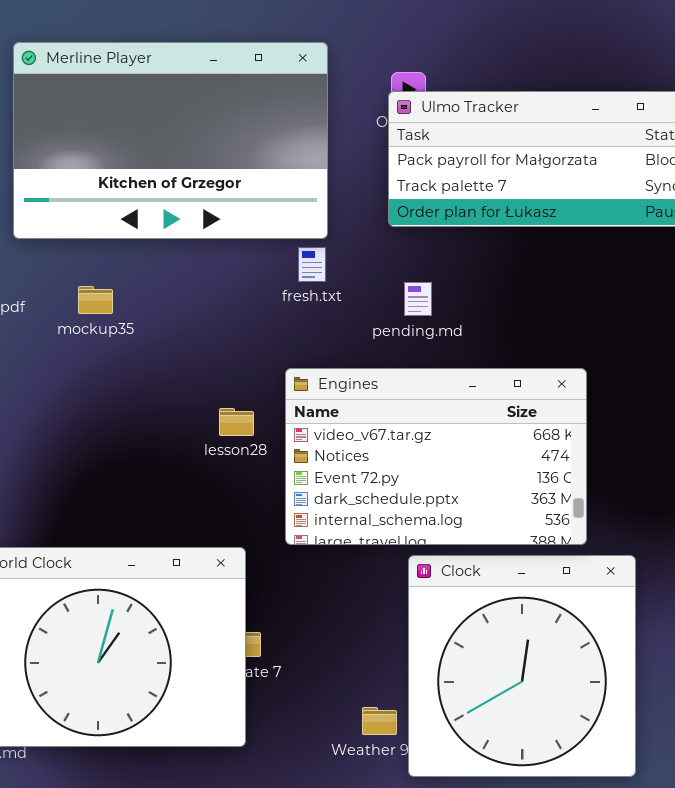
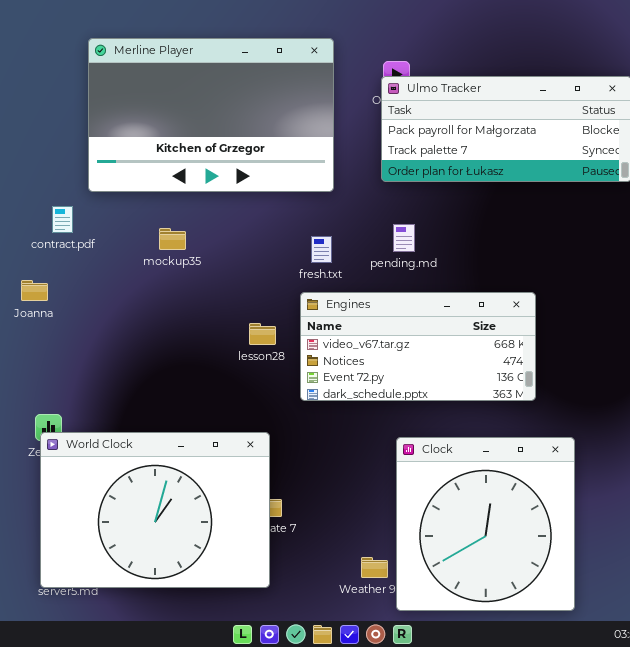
fresh.txt: [298,247,326,282] -> [311,236,332,263], moved
mockup35: [78,286,113,314] -> [159,228,186,250], moved
Engines: [285,368,587,545] -> [300,292,536,401], resized

